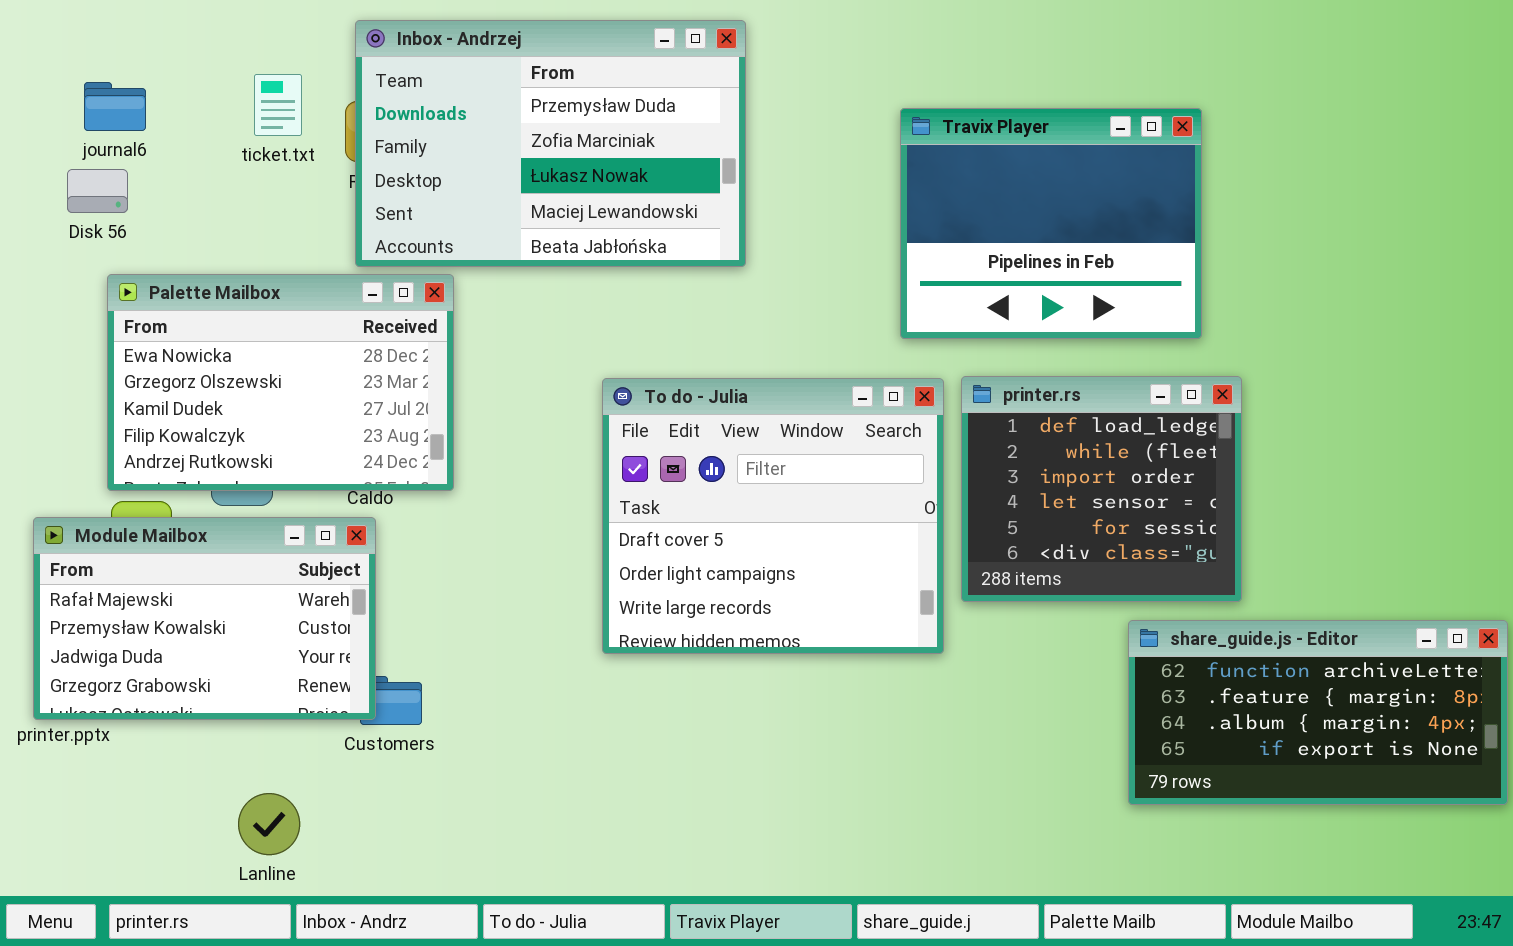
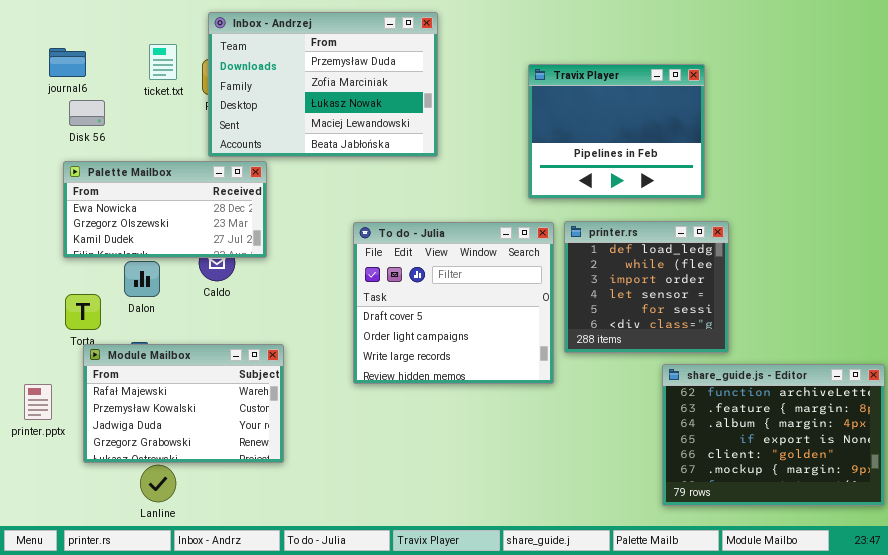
Disk 56: [67,169,128,213] -> [69,100,105,126], moved
Palette Mailbox: [107,274,454,491] -> [63,161,267,258], resized
Module Mailbox: [33,517,376,720] -> [83,344,284,463], moved
share_guide.js - Editor: [1128,620,1508,805] -> [662,364,885,506], resized

